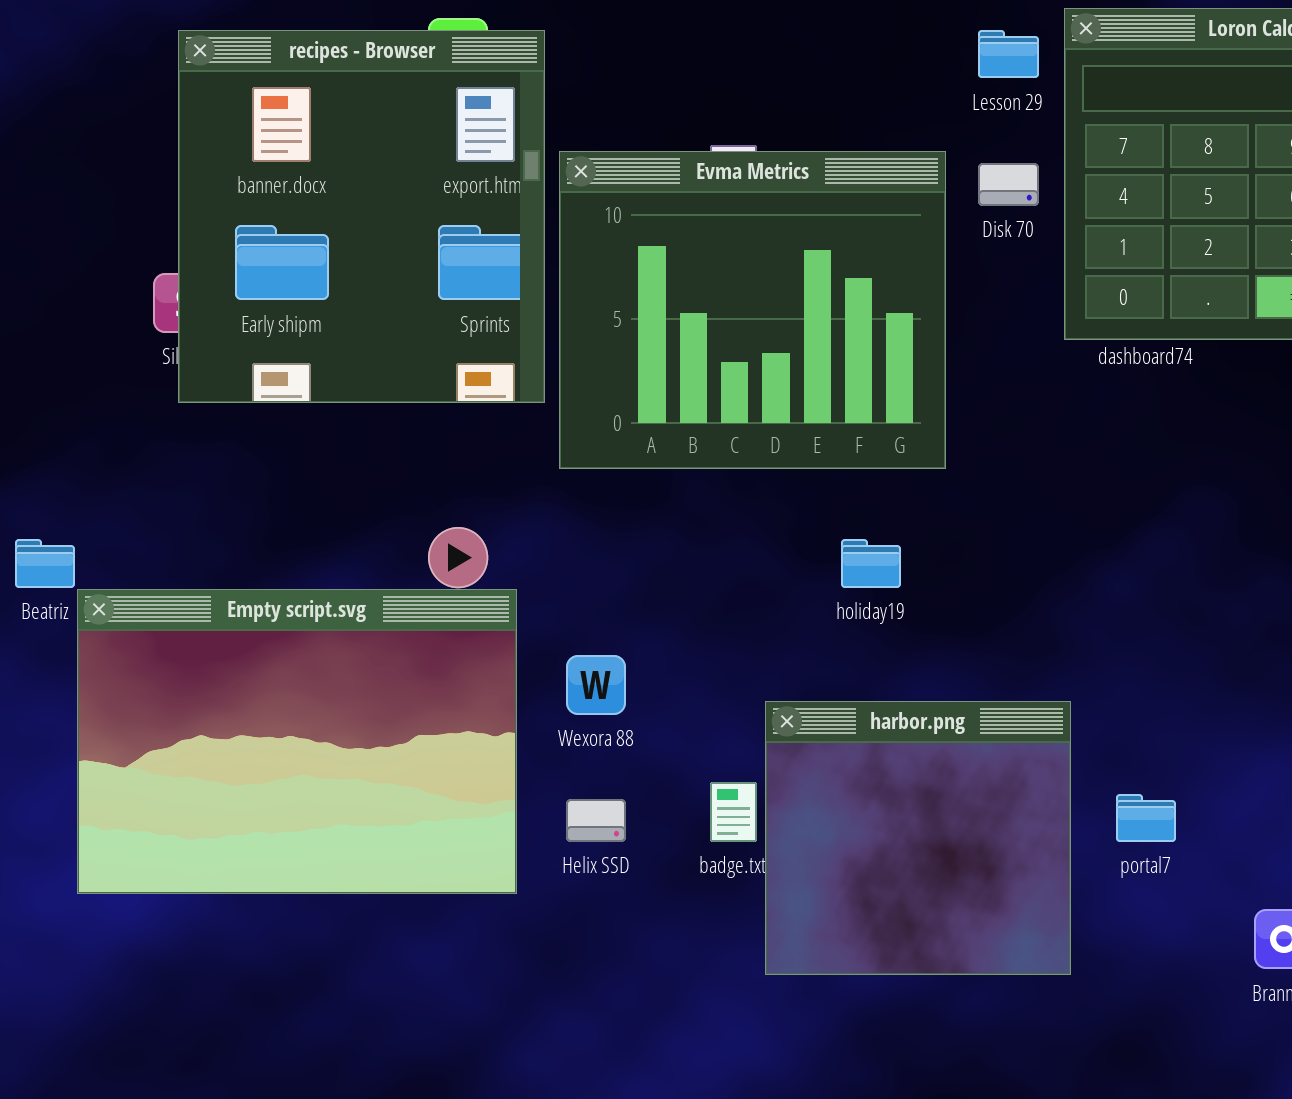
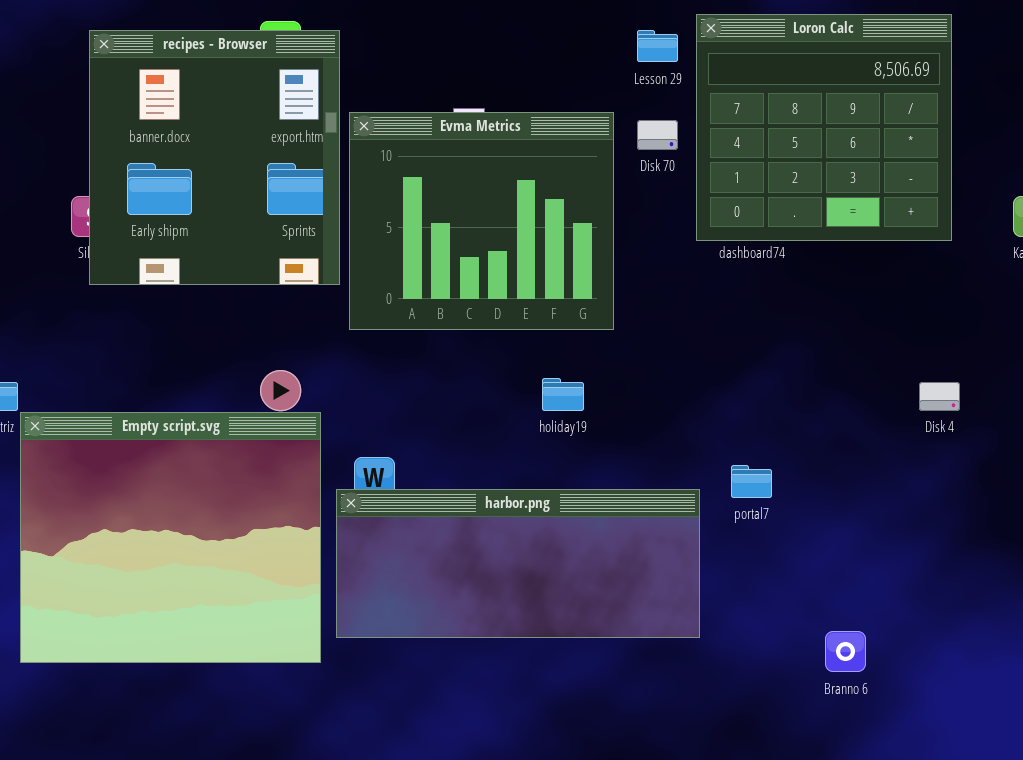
Empty script.svg: [77,589,517,894] -> [20,412,321,663], resized
harbor.png: [765,701,1071,975] -> [336,489,700,638], resized
portal7: [1116,794,1176,842] -> [731,465,772,498], moved

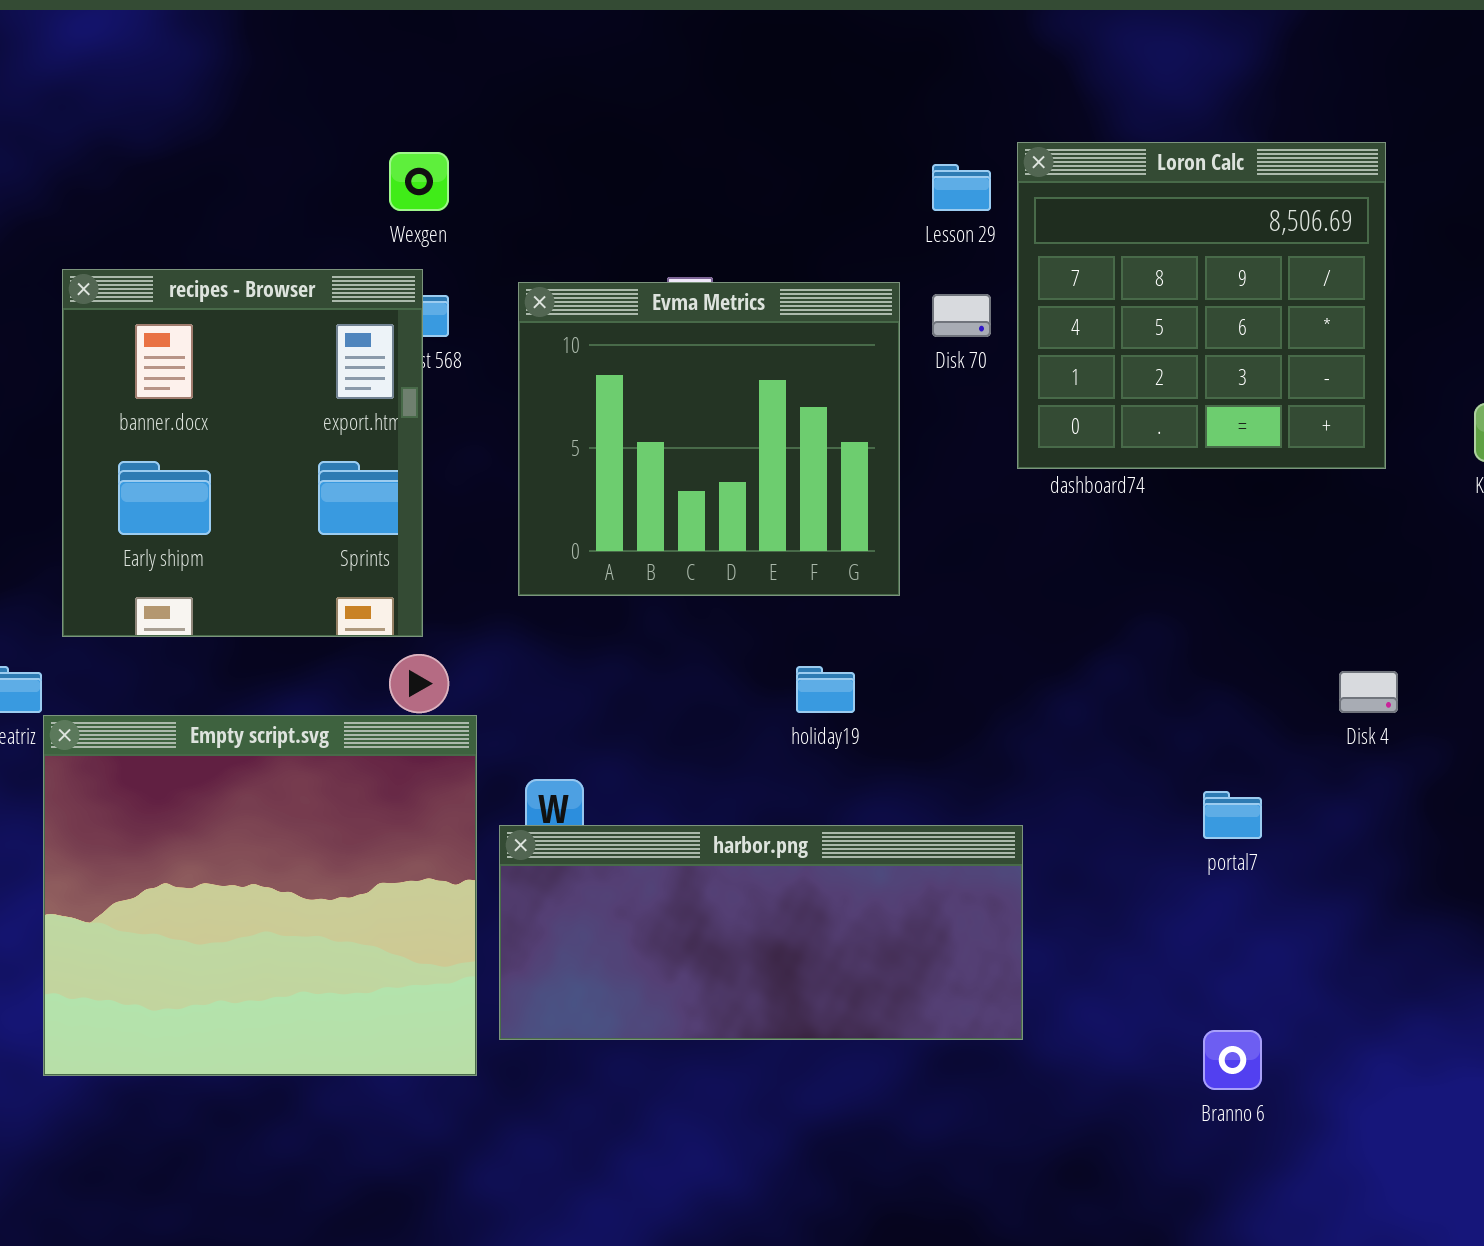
recipes - Browser: [89,30,340,285] -> [62,269,423,637], moved
portal7: [731,465,772,498] -> [1203,791,1262,839], moved

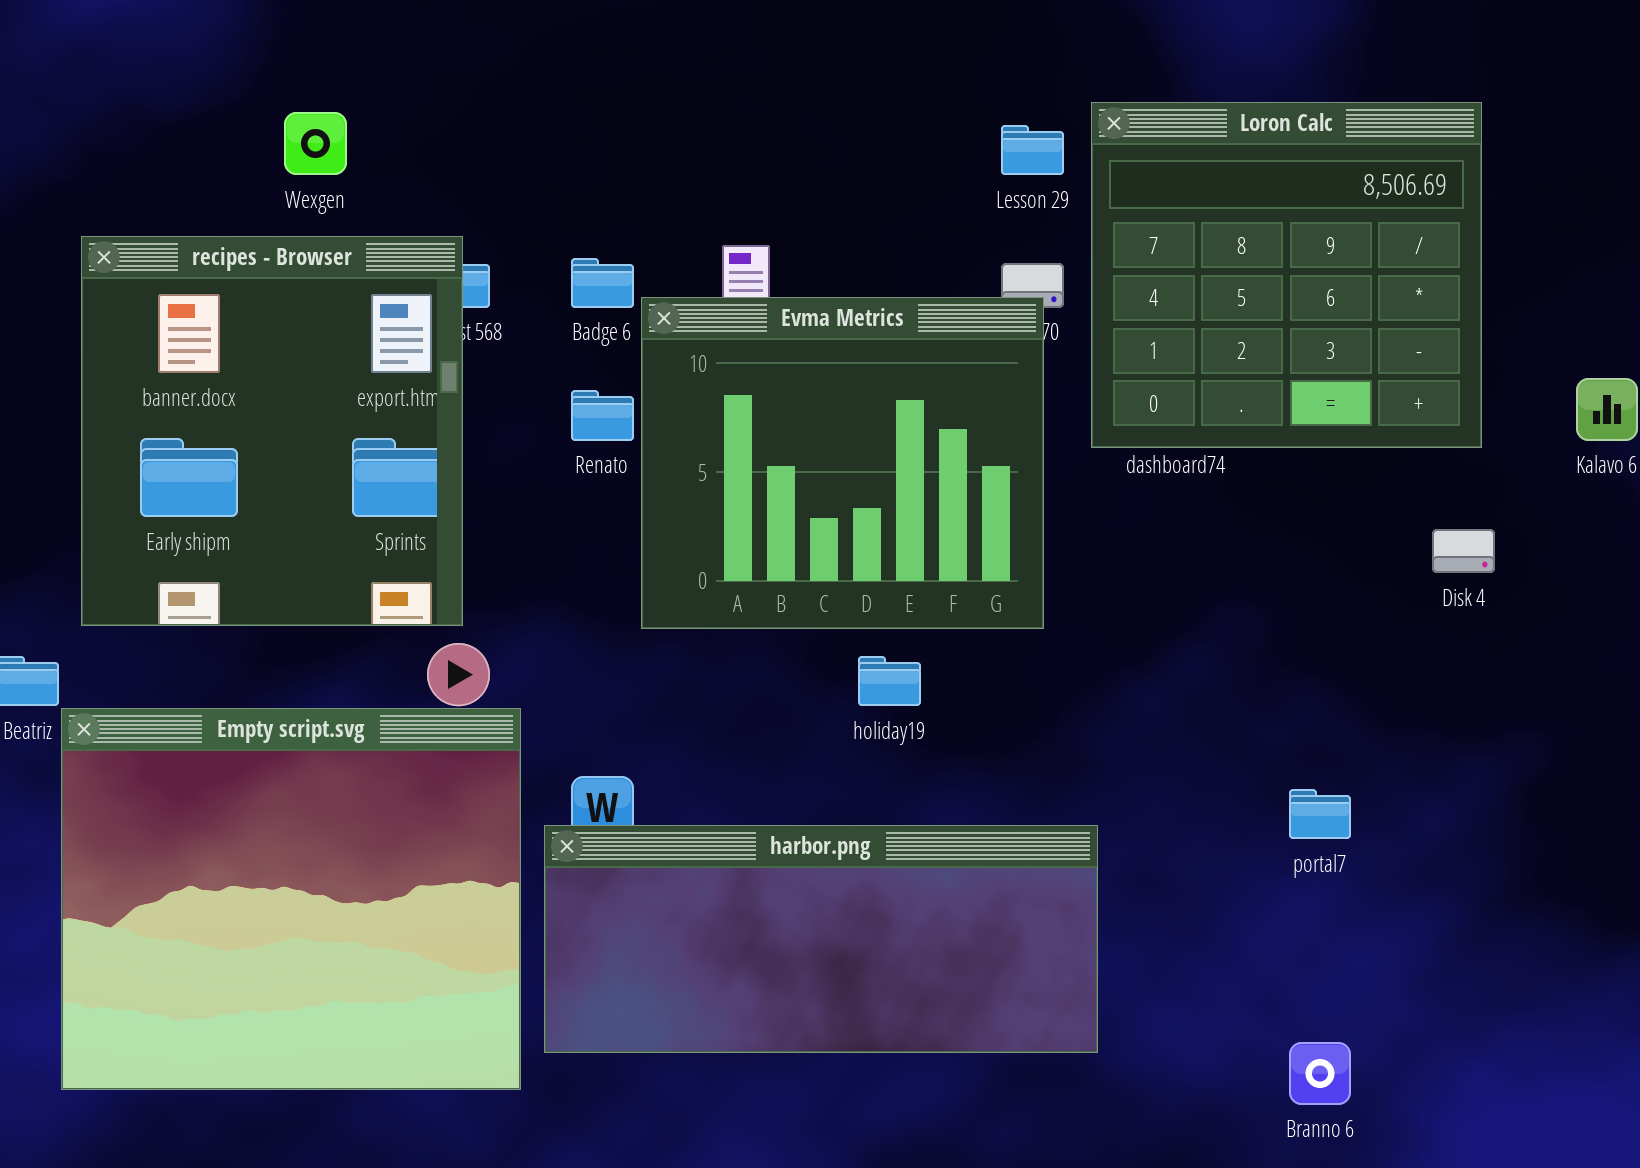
Wexgen: [389,152,449,211] -> [284,112,347,175], moved
Evma Metrics: [518,282,900,596] -> [641,297,1044,629], moved
Disk 4: [1339,671,1398,713] -> [1432,529,1495,573], moved

